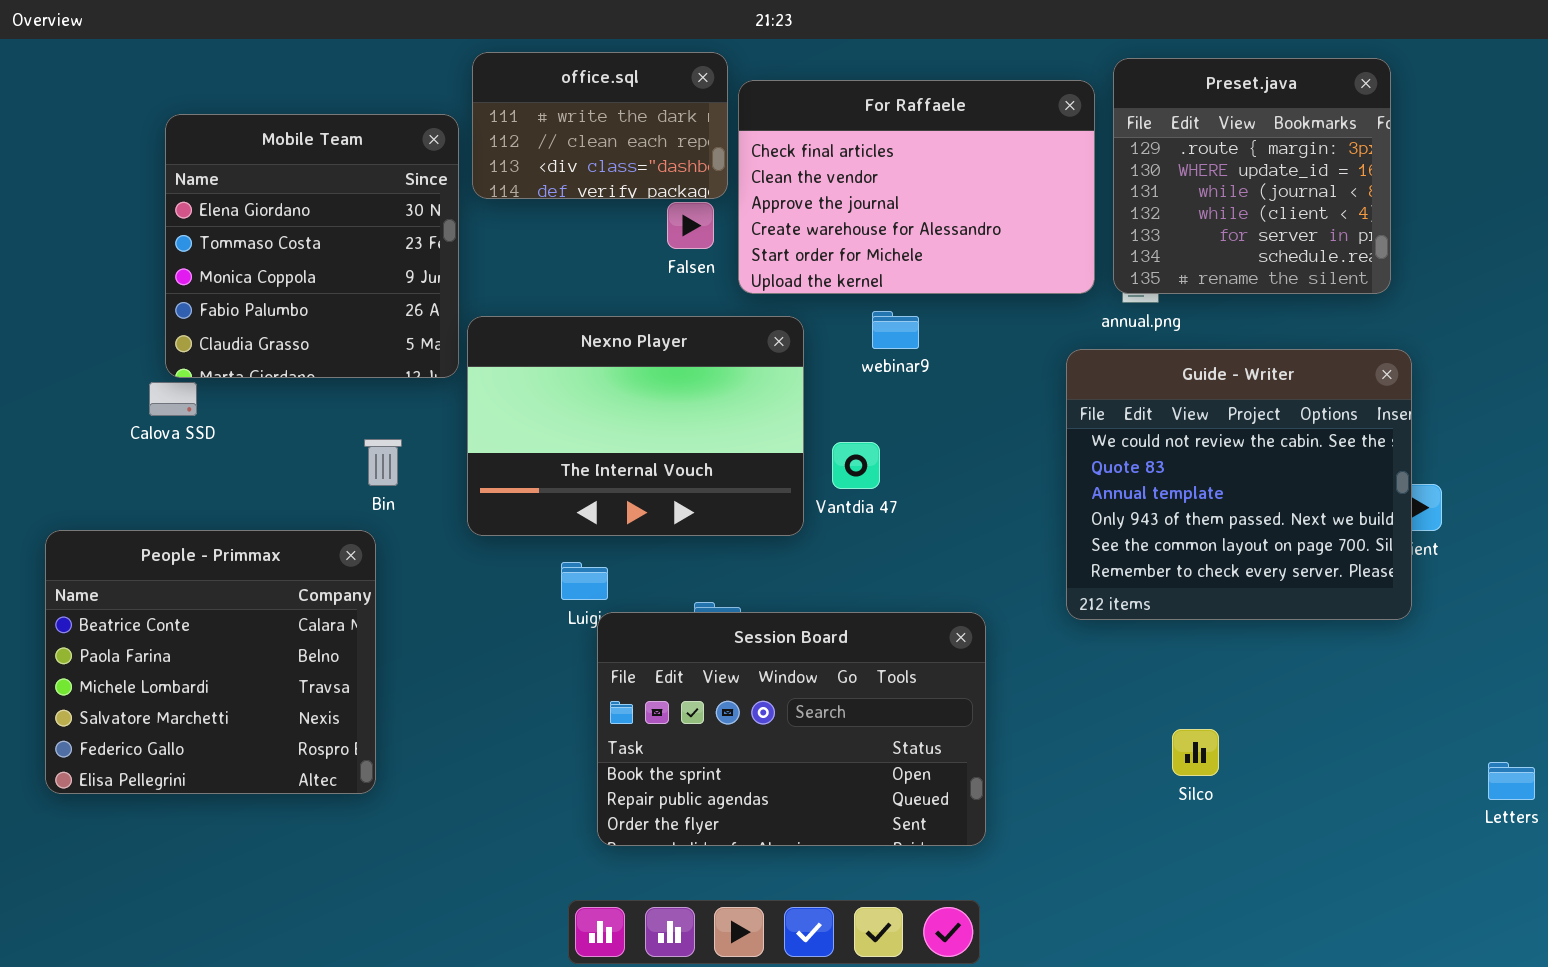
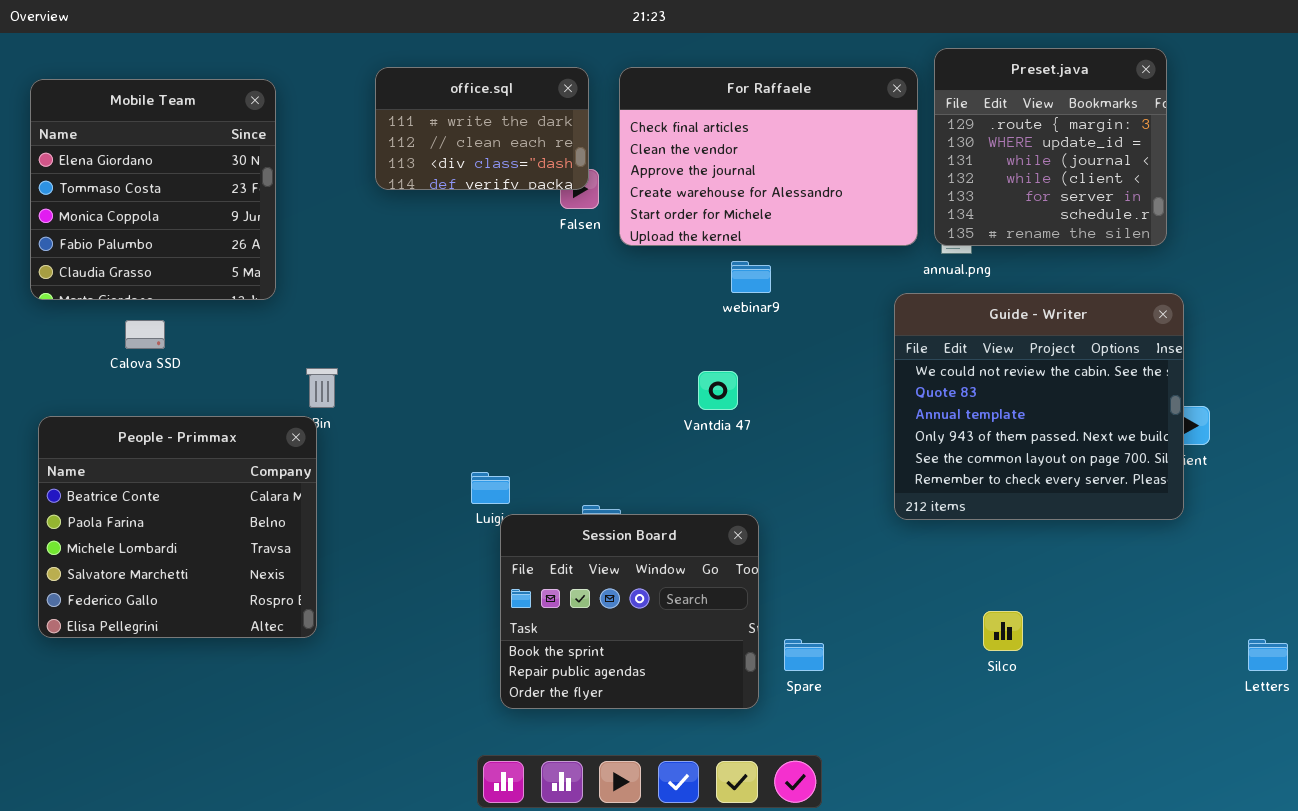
office.sql: [472,52,728,199] -> [375,67,589,190], moved
Mobile Team: [165,114,459,378] -> [30,79,276,300], moved
Nexno Player: [467,316,804,536] -> none, closed
People - Primmax: [45,530,376,794] -> [38,416,317,638], moved
Session Board: [597,612,986,846] -> [500,514,759,709], resized

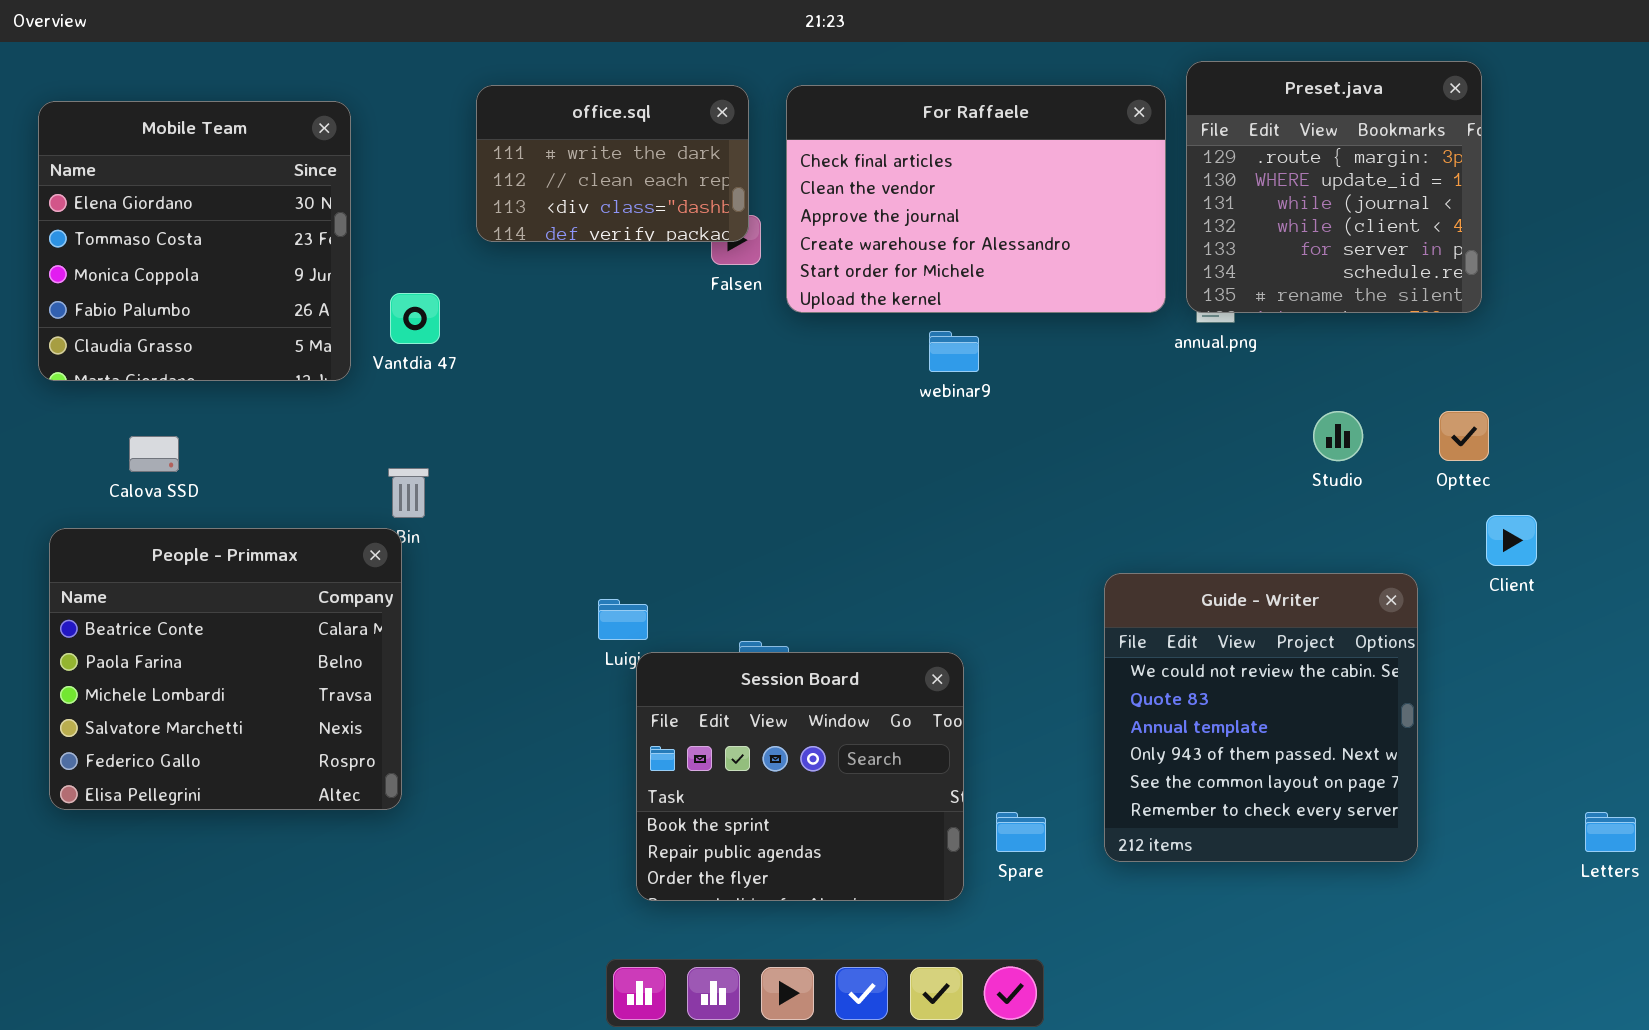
Guide - Writer: [894,293,1184,520] -> [1104,573,1418,862], moved, resized
Calova SSD: [125,320,165,349] -> [129,436,179,472], moved
Vantdia 47: [698,371,738,410] -> [390,293,440,344], moved

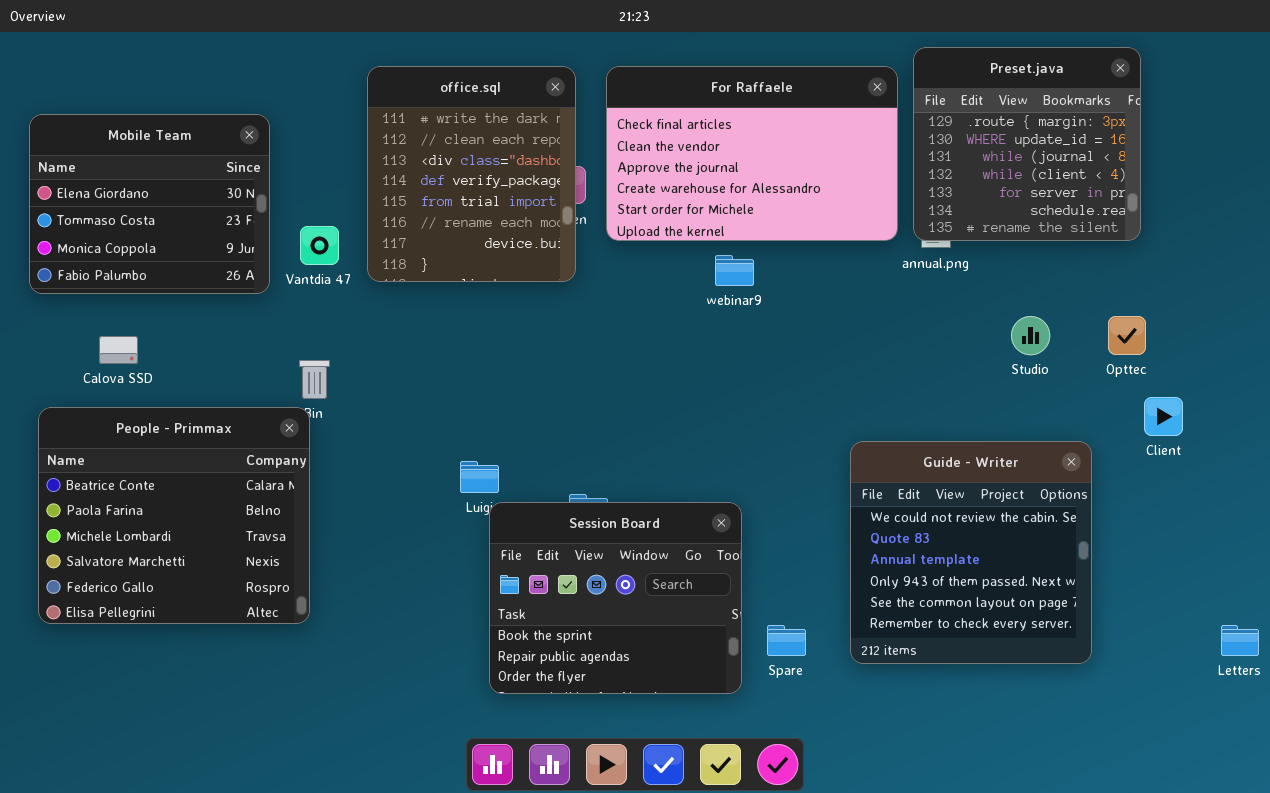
office.sql: [476,85,749,242] -> [367,66,576,282], resized
Mobile Team: [38,101,351,381] -> [29,114,270,294], resized

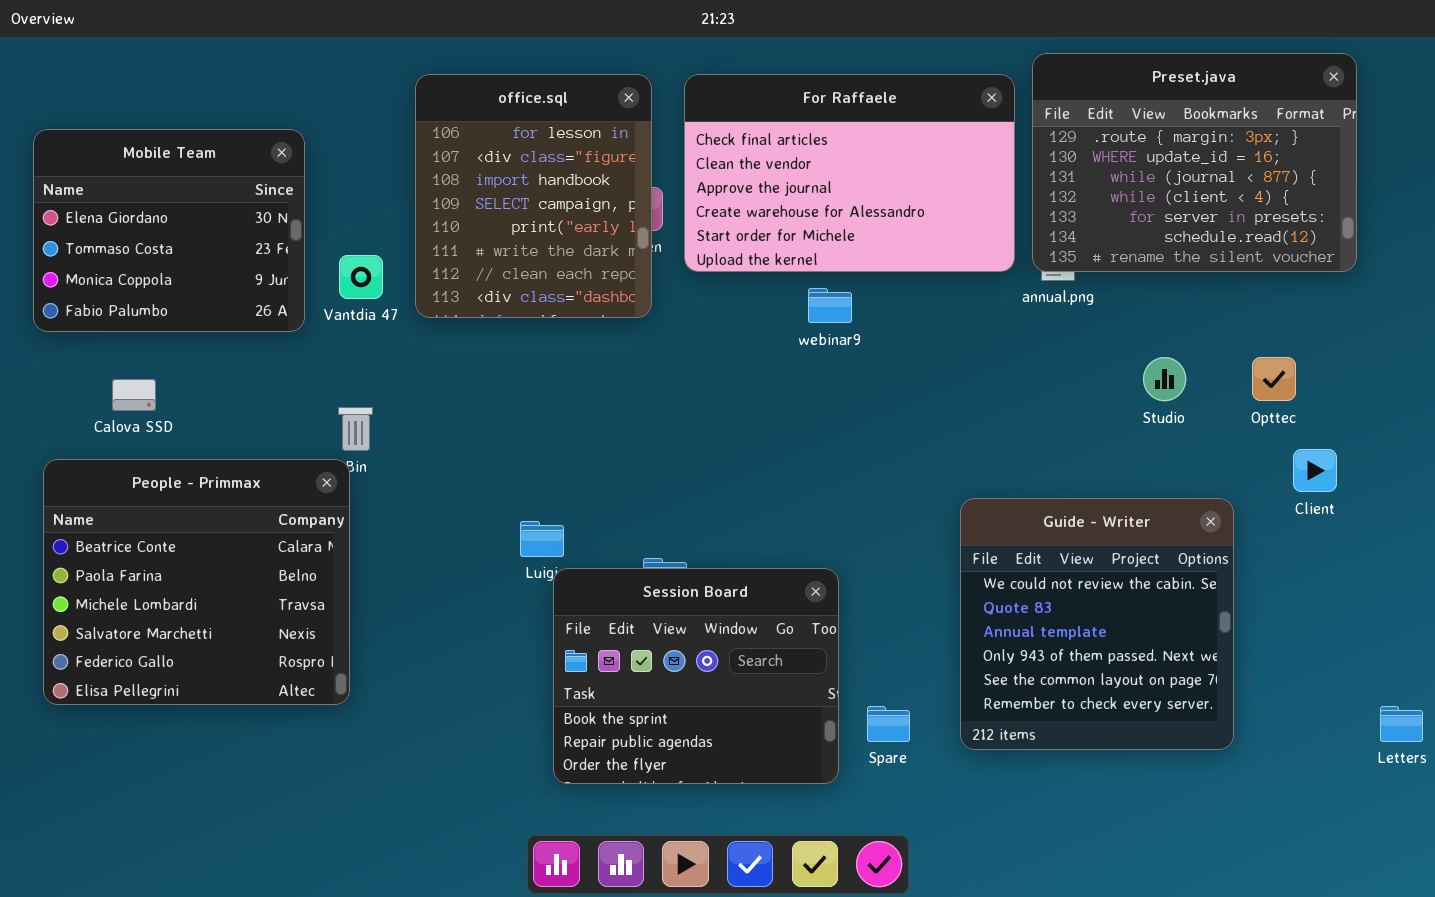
Preset.java: [913,47,1141,241] -> [1032,53,1357,272], resized
office.sql: [367,66,576,282] -> [415,74,652,318], scrolled up 5 rows

